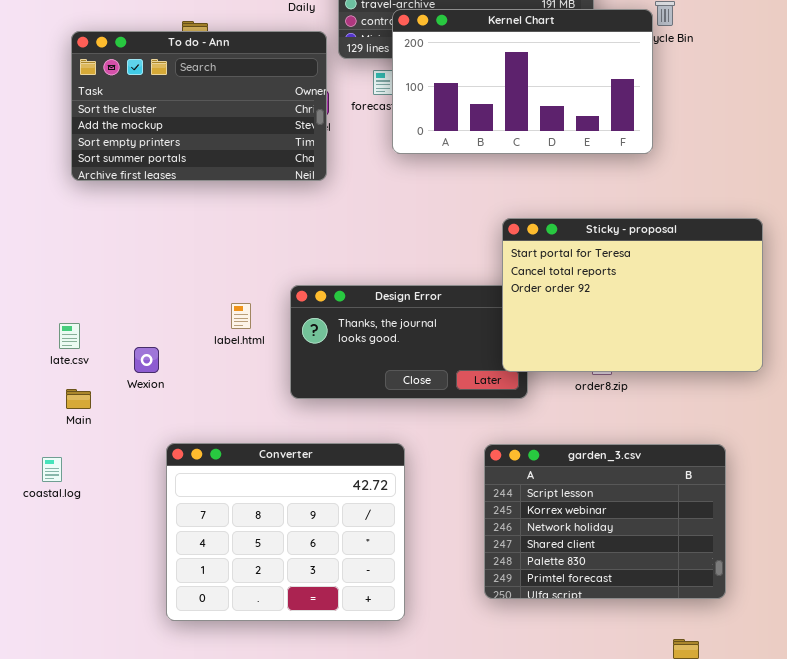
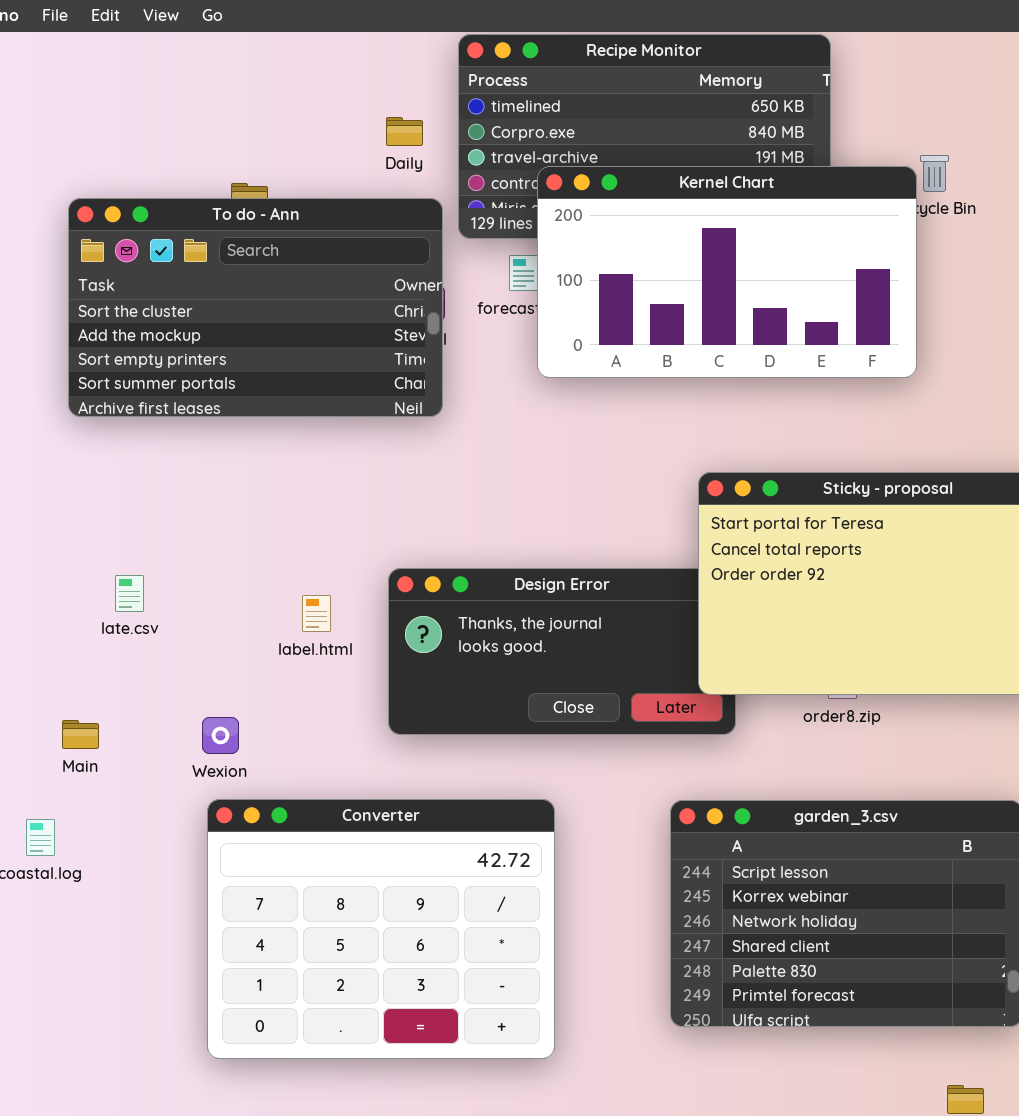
late.csv: [59,323,80,349] -> [115,575,144,612], moved
Wexion: [134,347,159,373] -> [202,717,239,754], moved

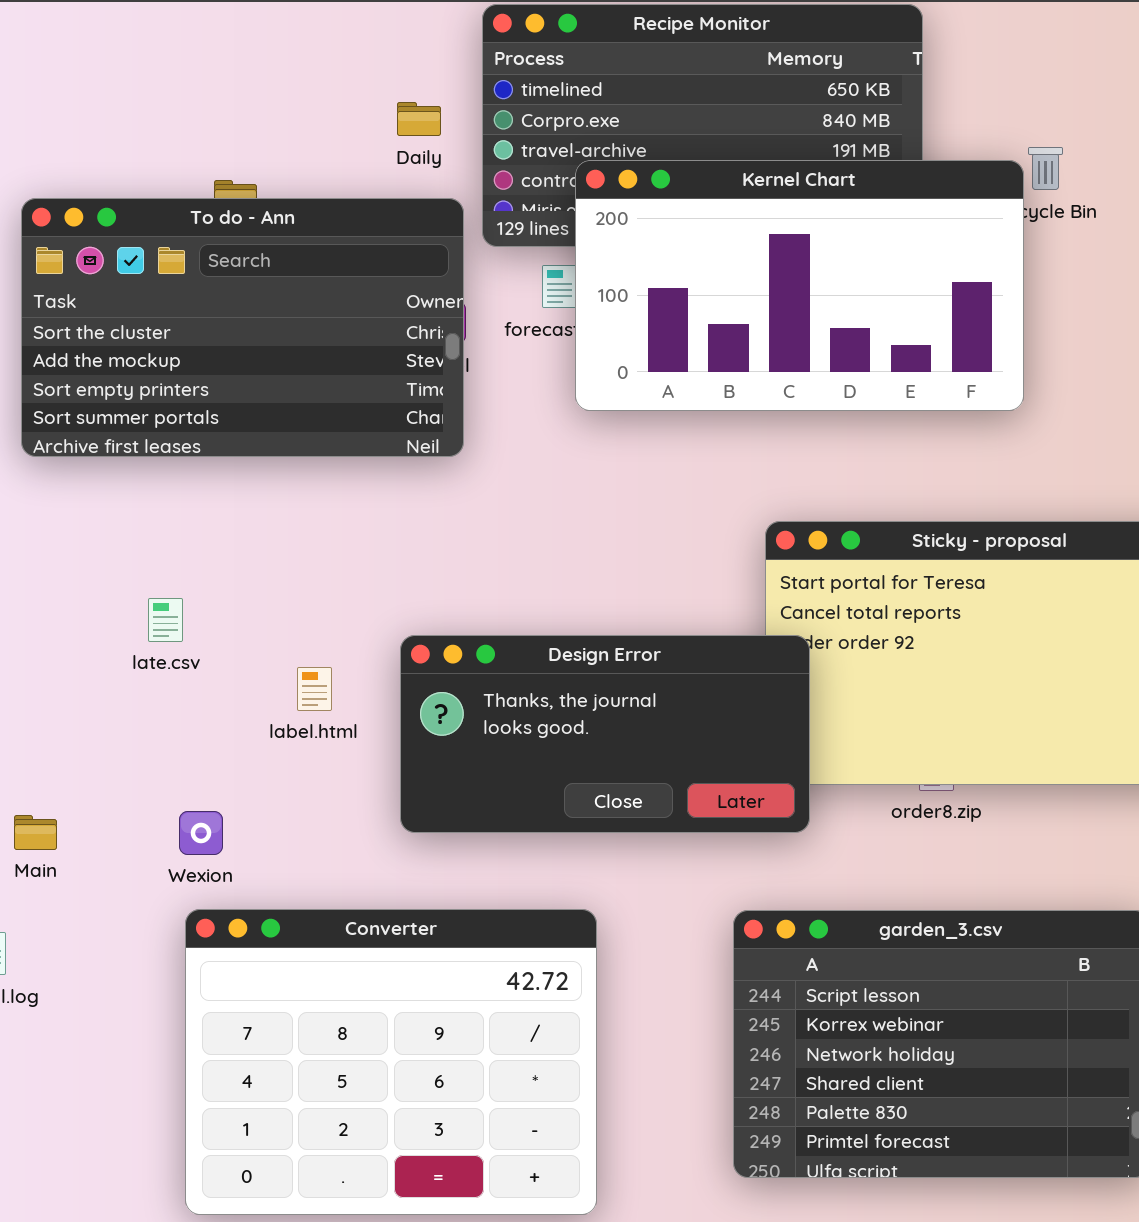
Design Error: [388,568,736,735] -> [400,635,810,833], raised
late.csv: [115,575,144,612] -> [148,598,183,642], moved

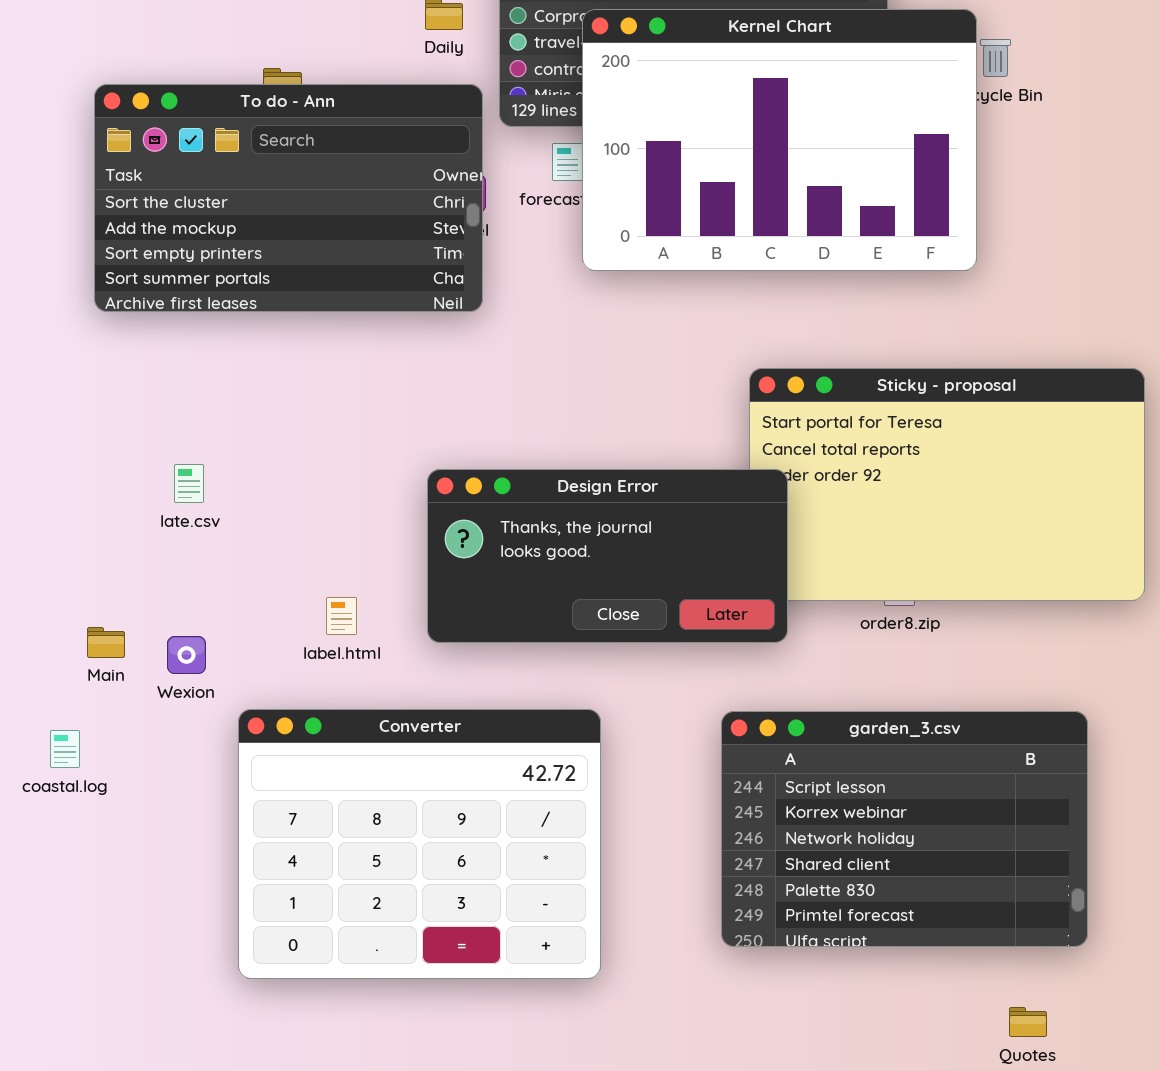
Kernel Chart: [575,160,1024,411] -> [582,9,977,271], resized
late.csv: [148,598,183,642] -> [174,464,204,503], moved
label.html: [297,667,332,711] -> [326,597,357,635], moved
Wexion: [179,811,223,855] -> [167,636,206,674], moved

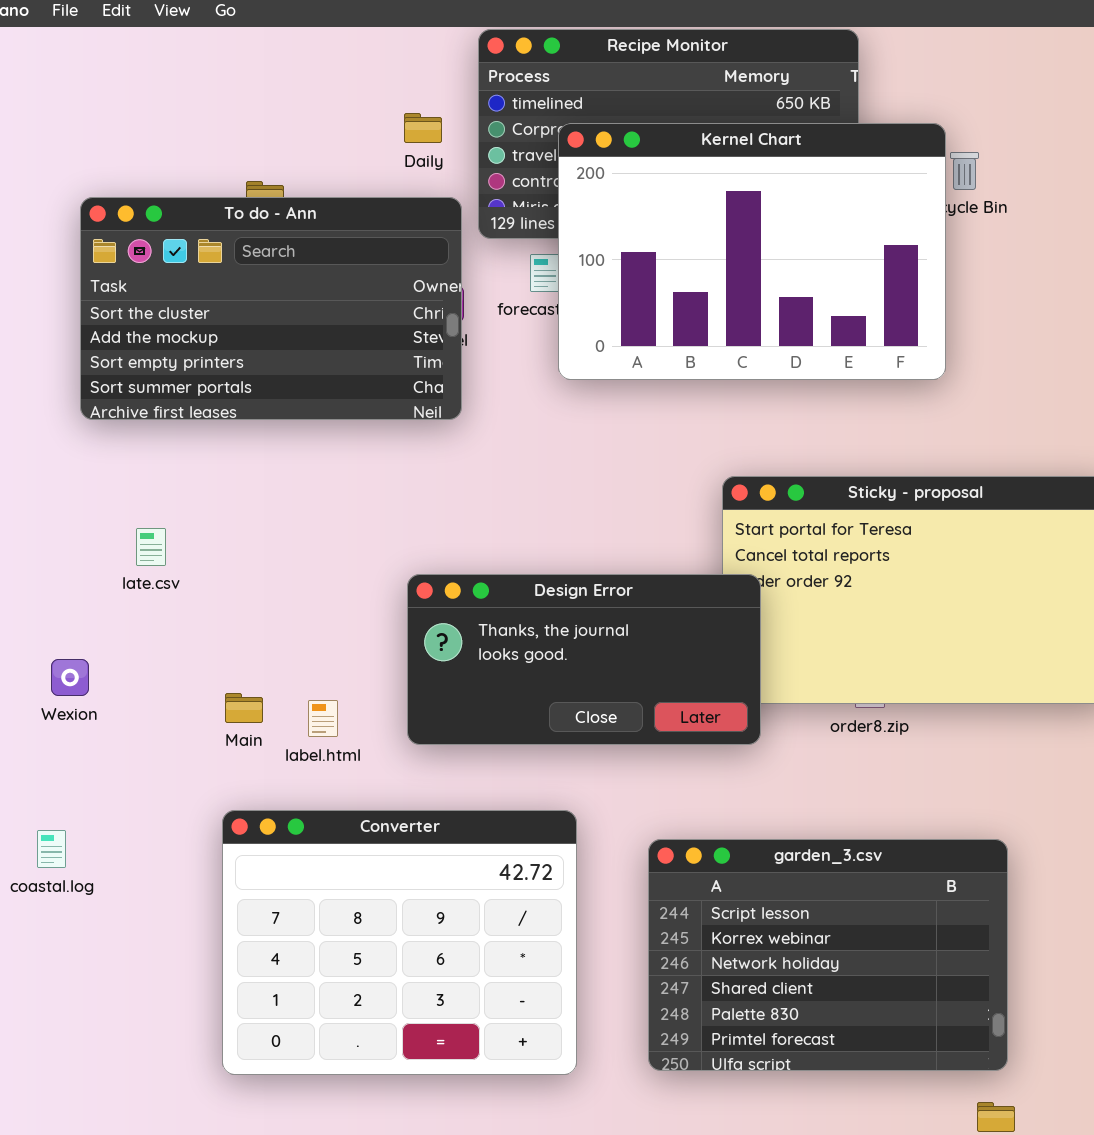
late.csv: [174,464,204,503] -> [136,528,166,566], moved
Main: [87,627,125,658] -> [225,693,263,723], moved
Wexion: [167,636,206,674] -> [51,659,89,696], moved
garden_3.csv: [721,711,1088,947] -> [648,839,1008,1071], moved

